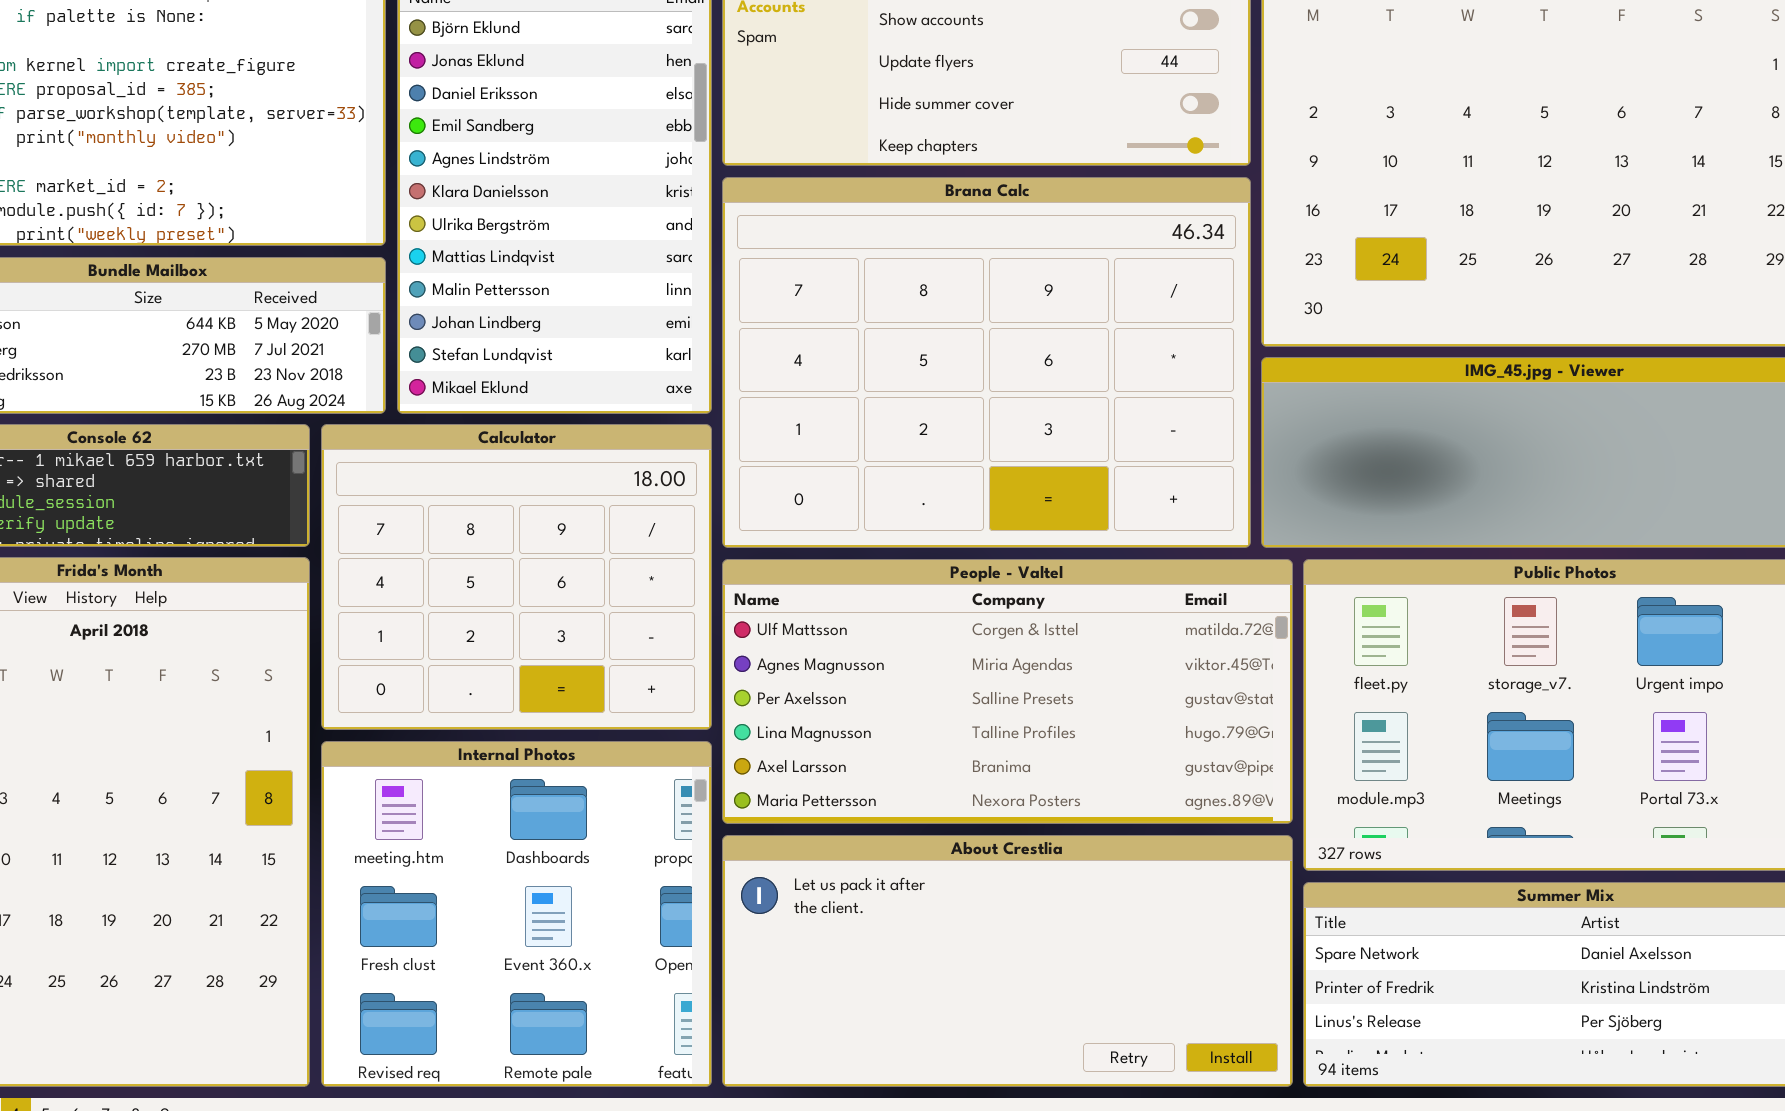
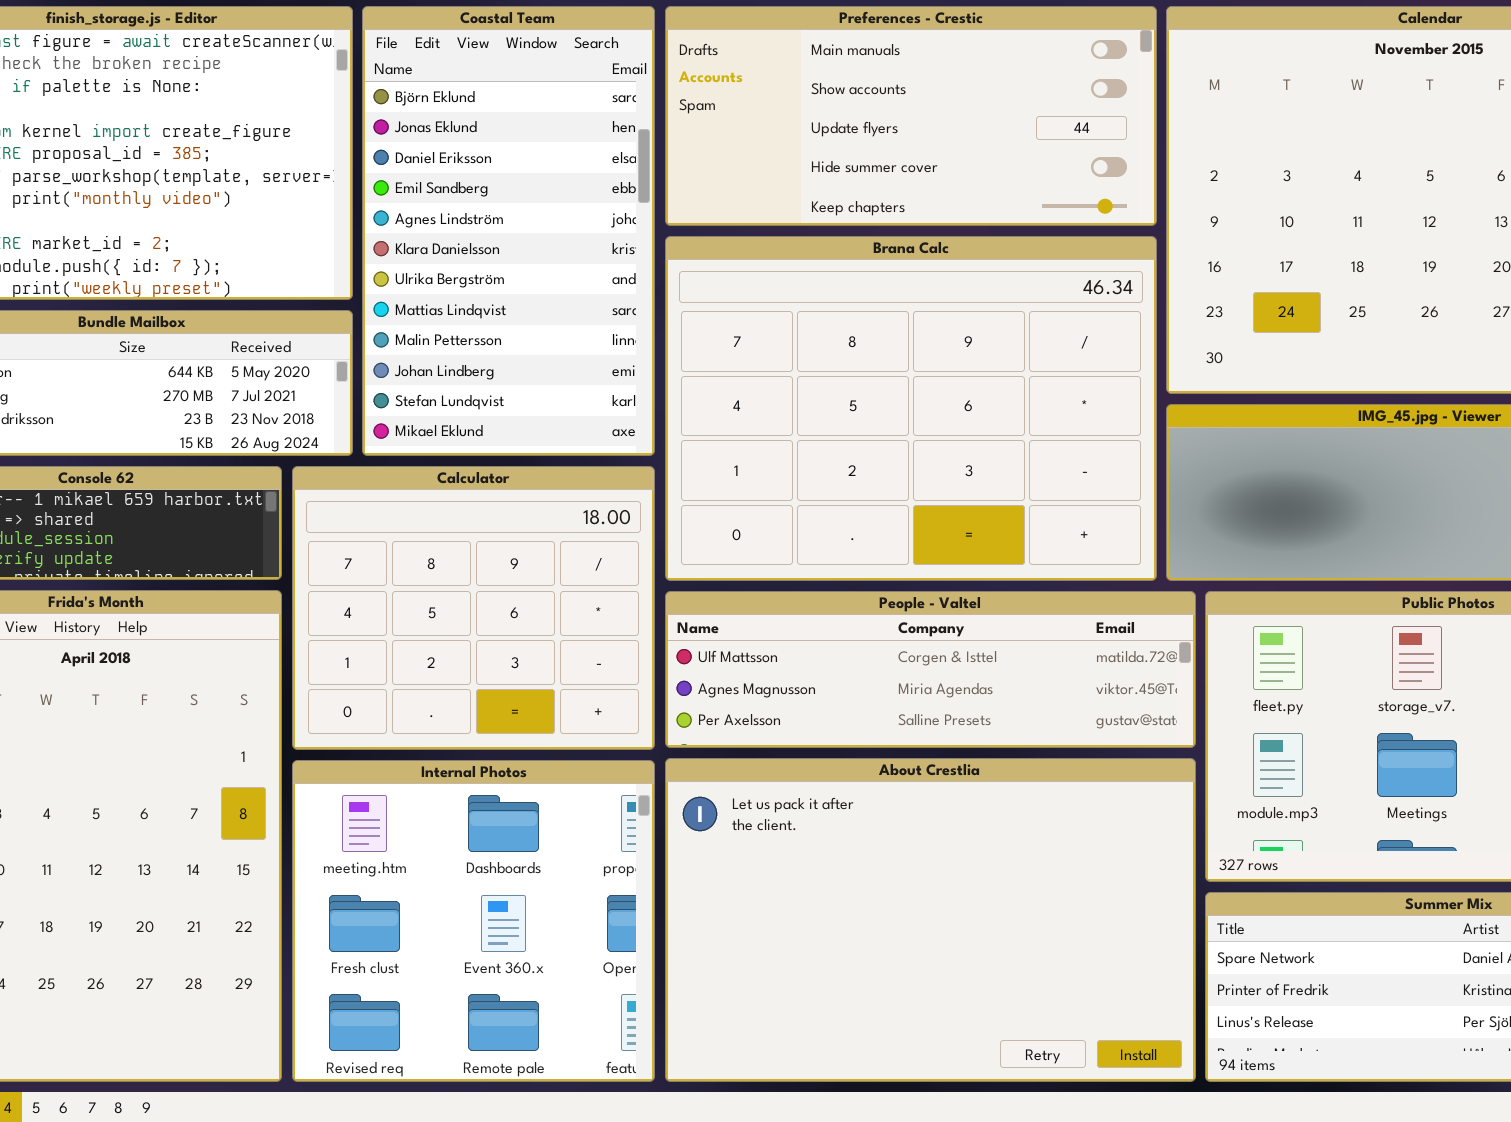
People - Valtel: [722,559,1293,824] -> [665,591,1196,748], resized
About Crestlia: [722,835,1293,1087] -> [665,758,1196,1082], resized

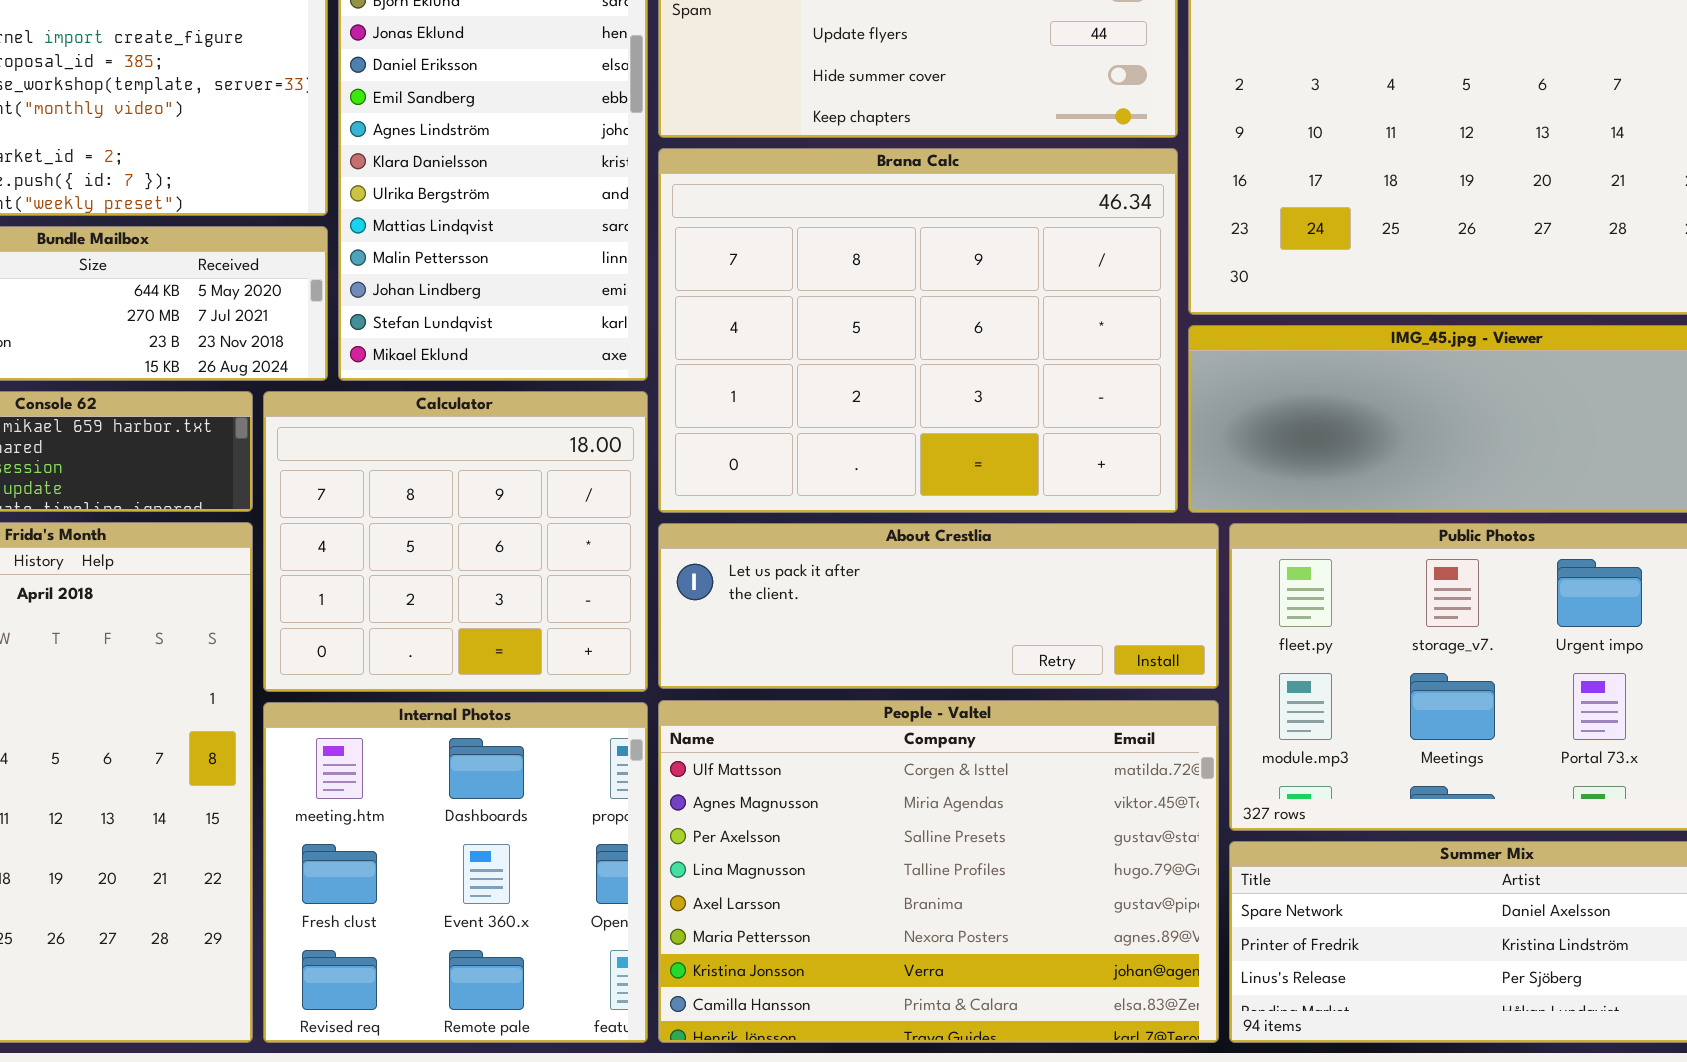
People - Valtel: [665,591,1196,748] -> [658,700,1219,1043], moved, resized
About Crestlia: [665,758,1196,1082] -> [658,523,1219,689], moved, resized

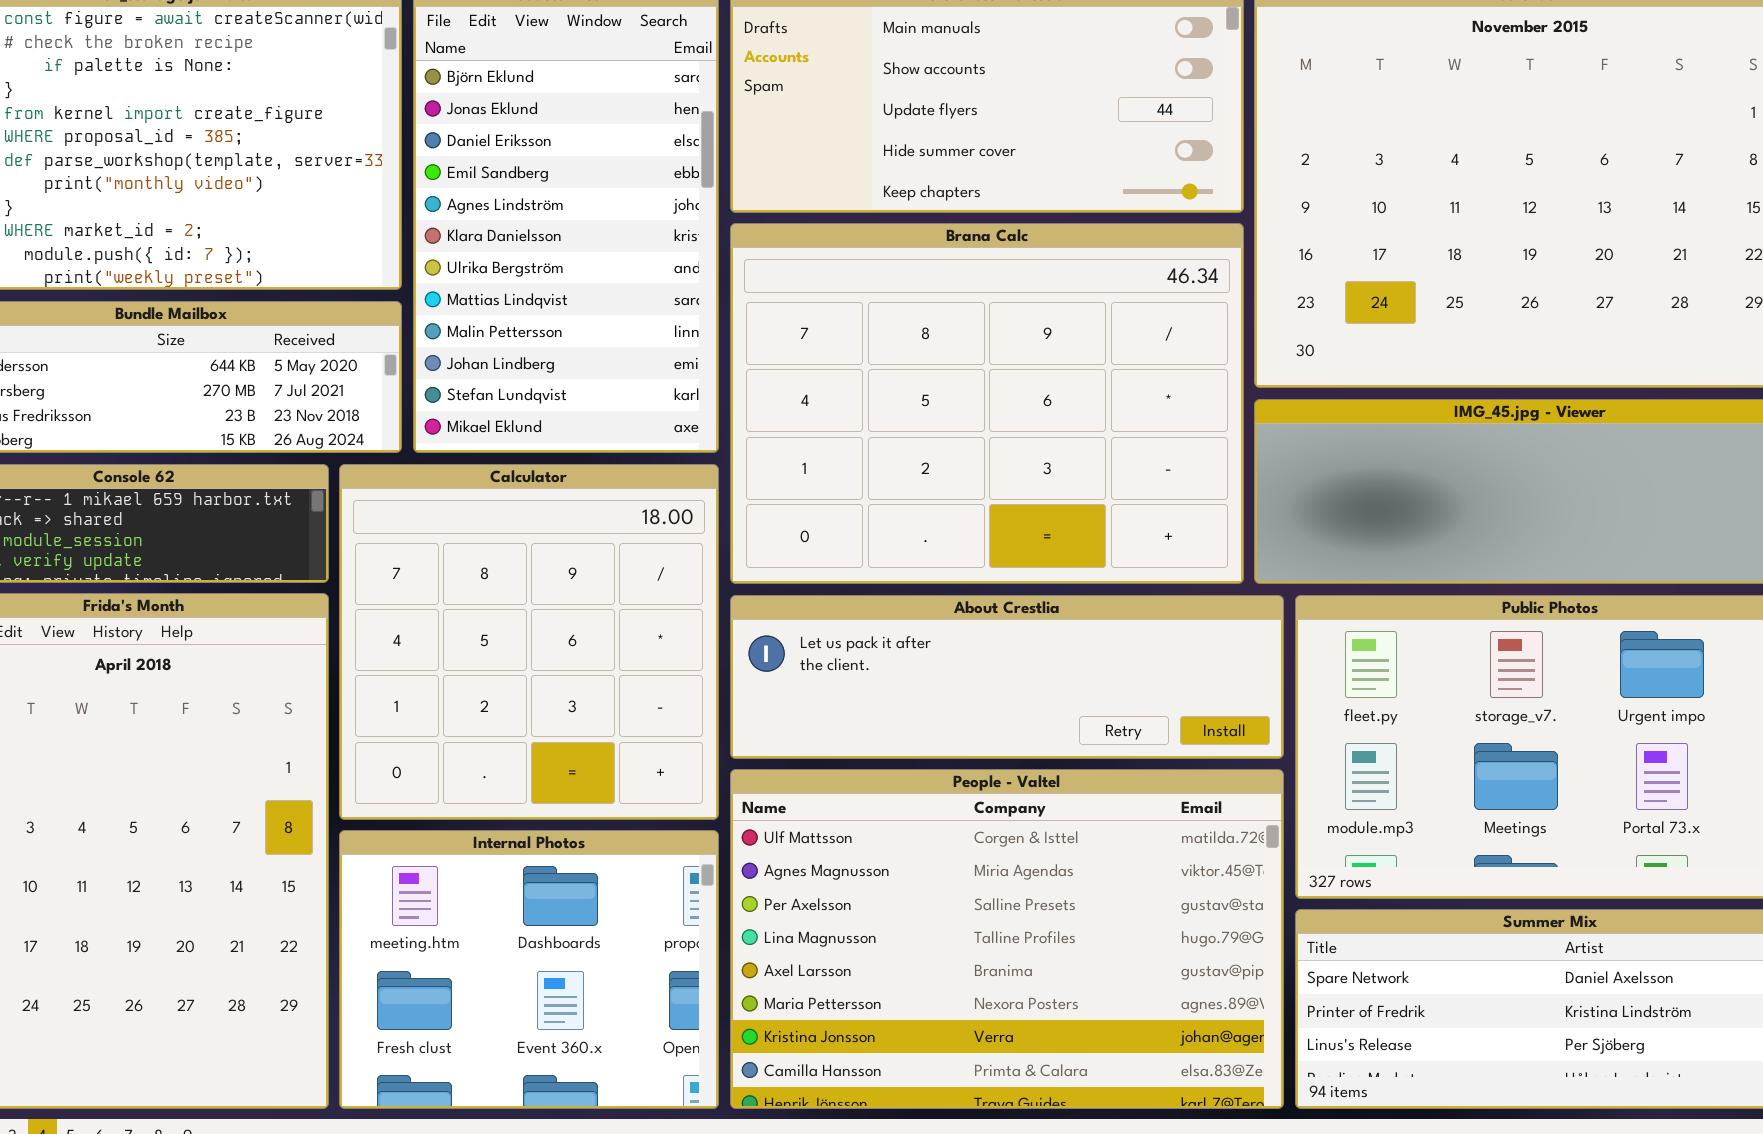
Calculator: [263,391,648,692] -> [339,464,719,820], resized
Internal Photos: [263,702,648,1043] -> [339,830,719,1109], resized

